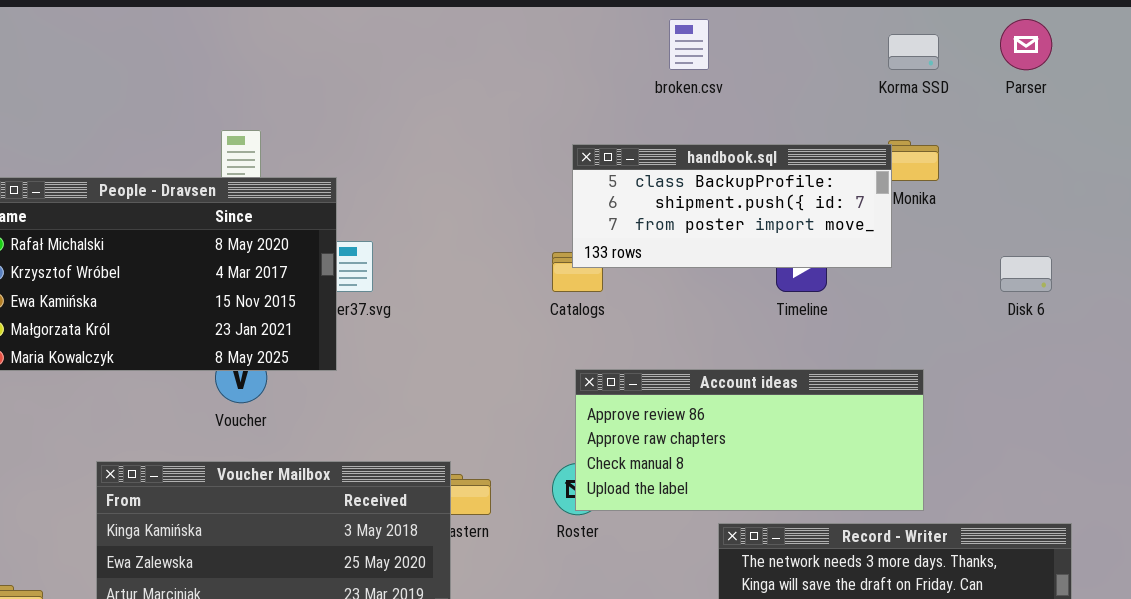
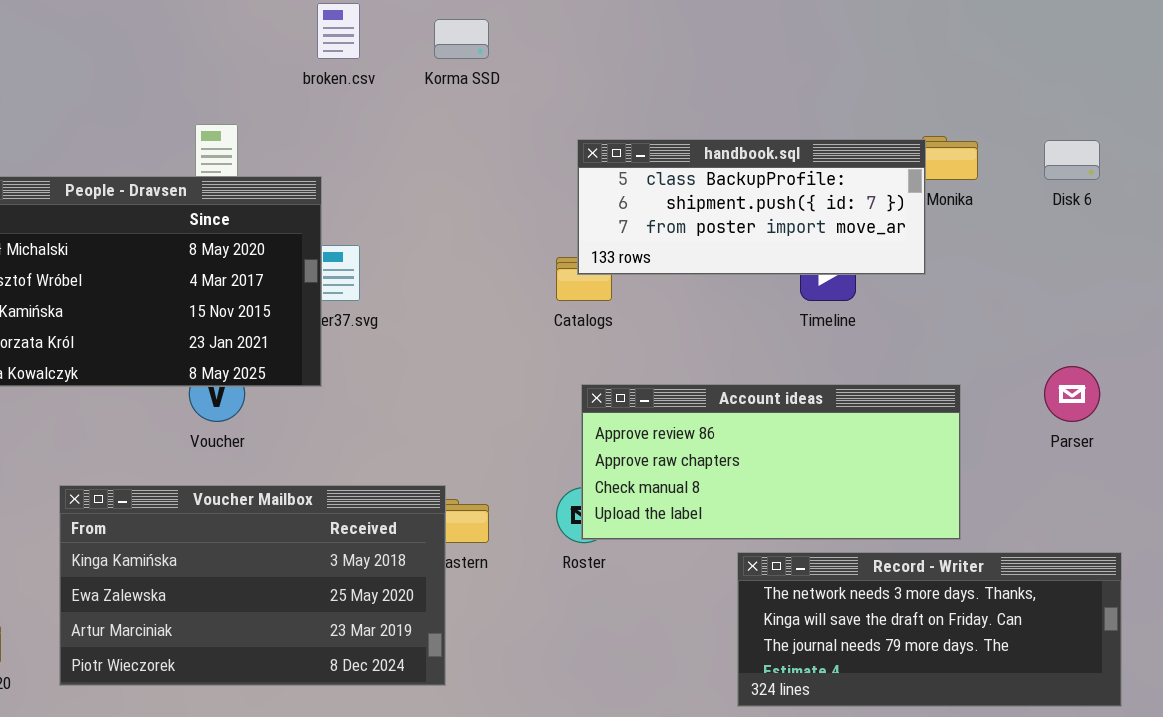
broken.csv: [669,19,709,70] -> [317,3,360,59], moved
Parser: [1000,19,1052,70] -> [1044,366,1100,422], moved
Korma SSD: [888,34,939,70] -> [434,19,489,59], moved
Disk 6: [1000,256,1052,292] -> [1044,140,1100,180], moved

